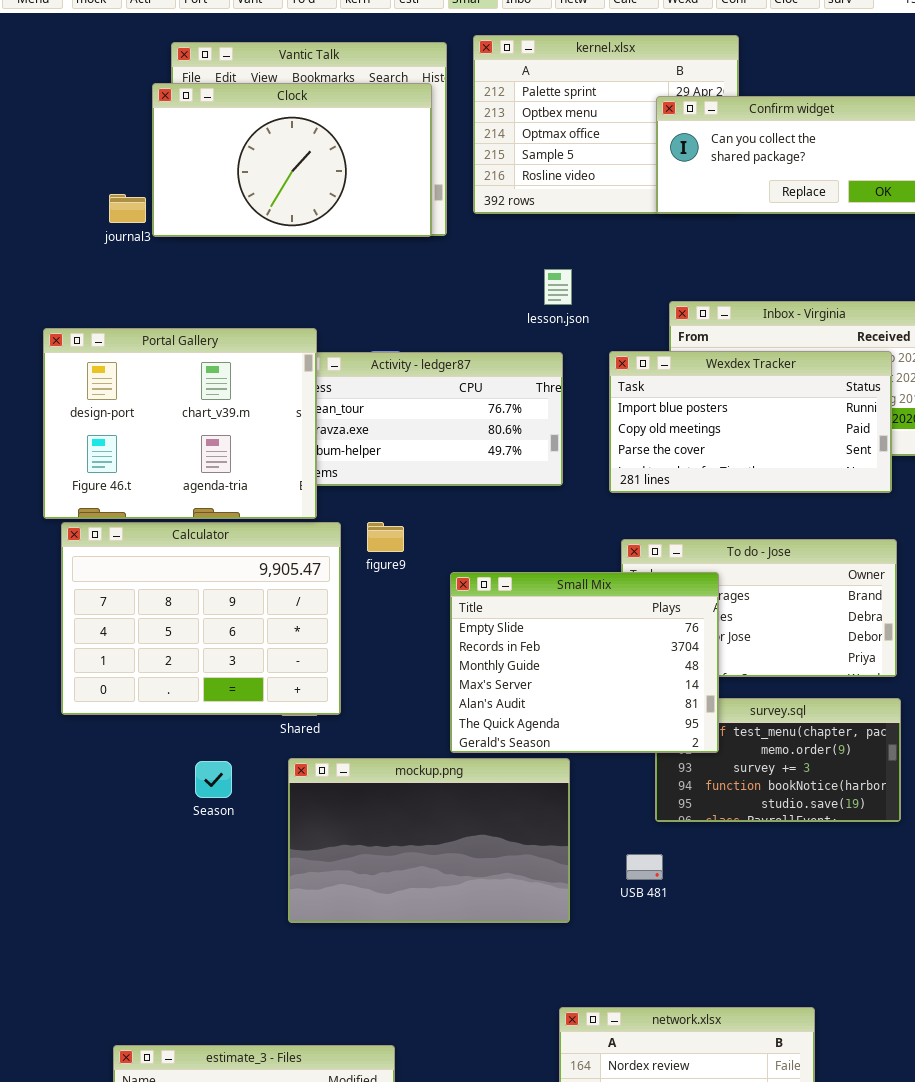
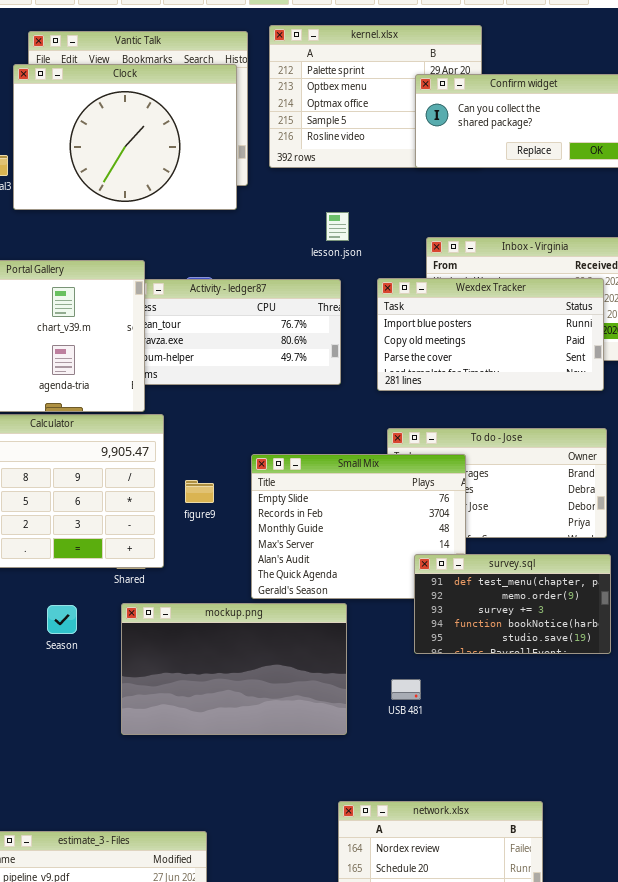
Clock: [152,83,432,237] -> [13,64,237,210], resized
figure9: [367,522,404,552] -> [185,480,214,503], moved
survey.sql: [655,698,901,822] -> [414,554,611,654], raised

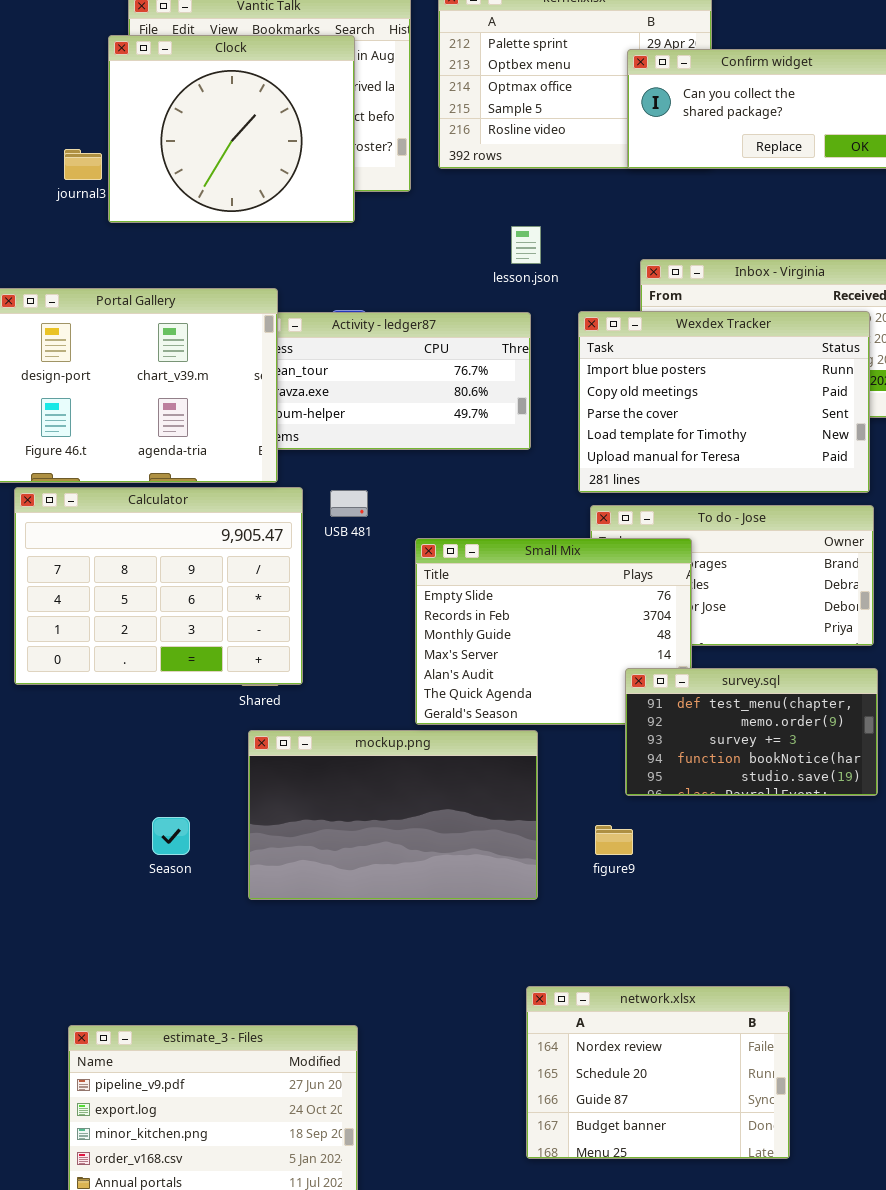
Clock: [13,64,237,210] -> [108,35,355,223], resized
Wexdex Tracker: [377,278,604,391] -> [578,311,870,493], resized
figure9: [185,480,214,503] -> [595,825,633,855], moved
Season: [47,605,77,634] -> [152,817,190,855], moved
USB 481: [391,679,421,700] -> [330,490,368,517], moved

